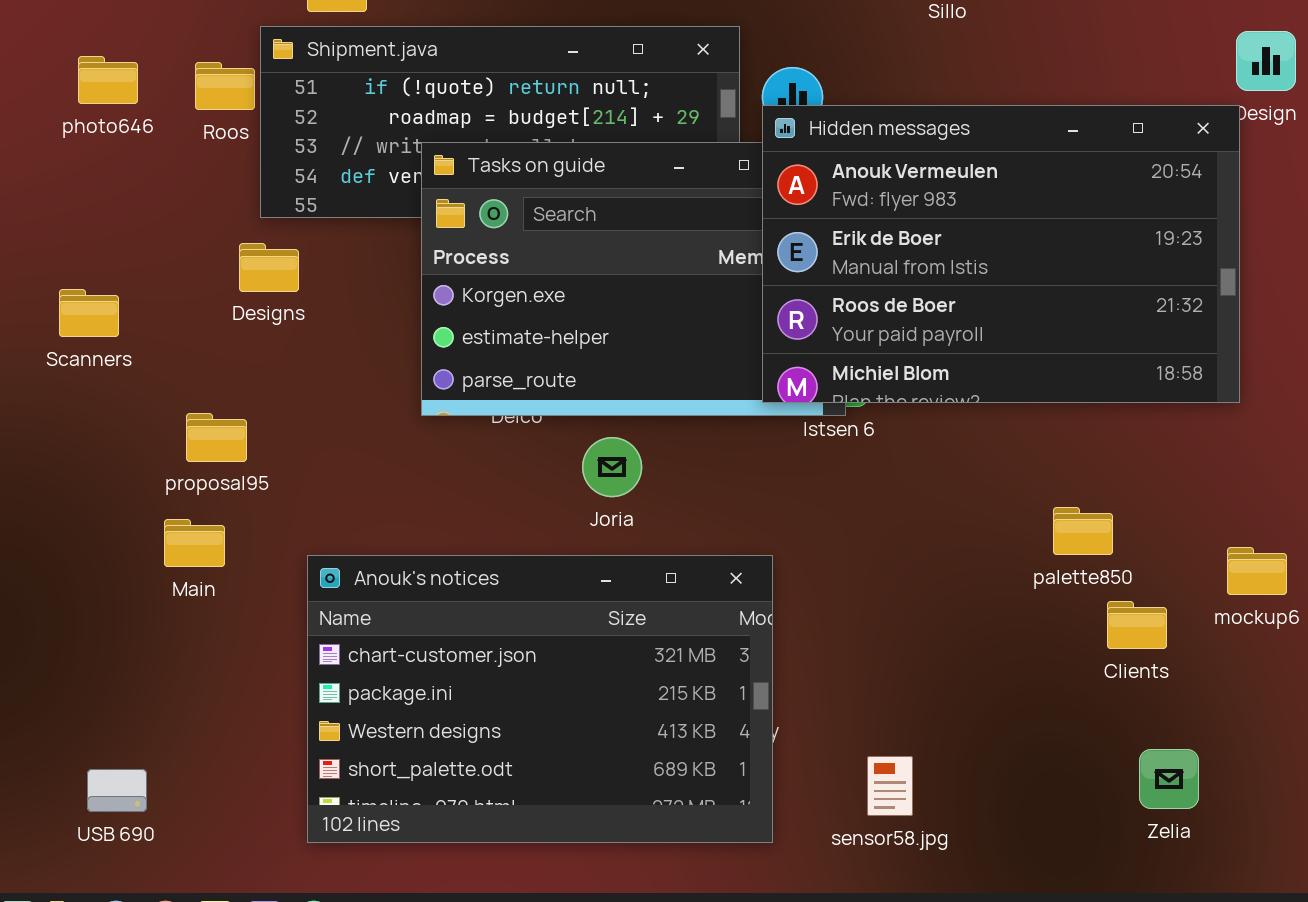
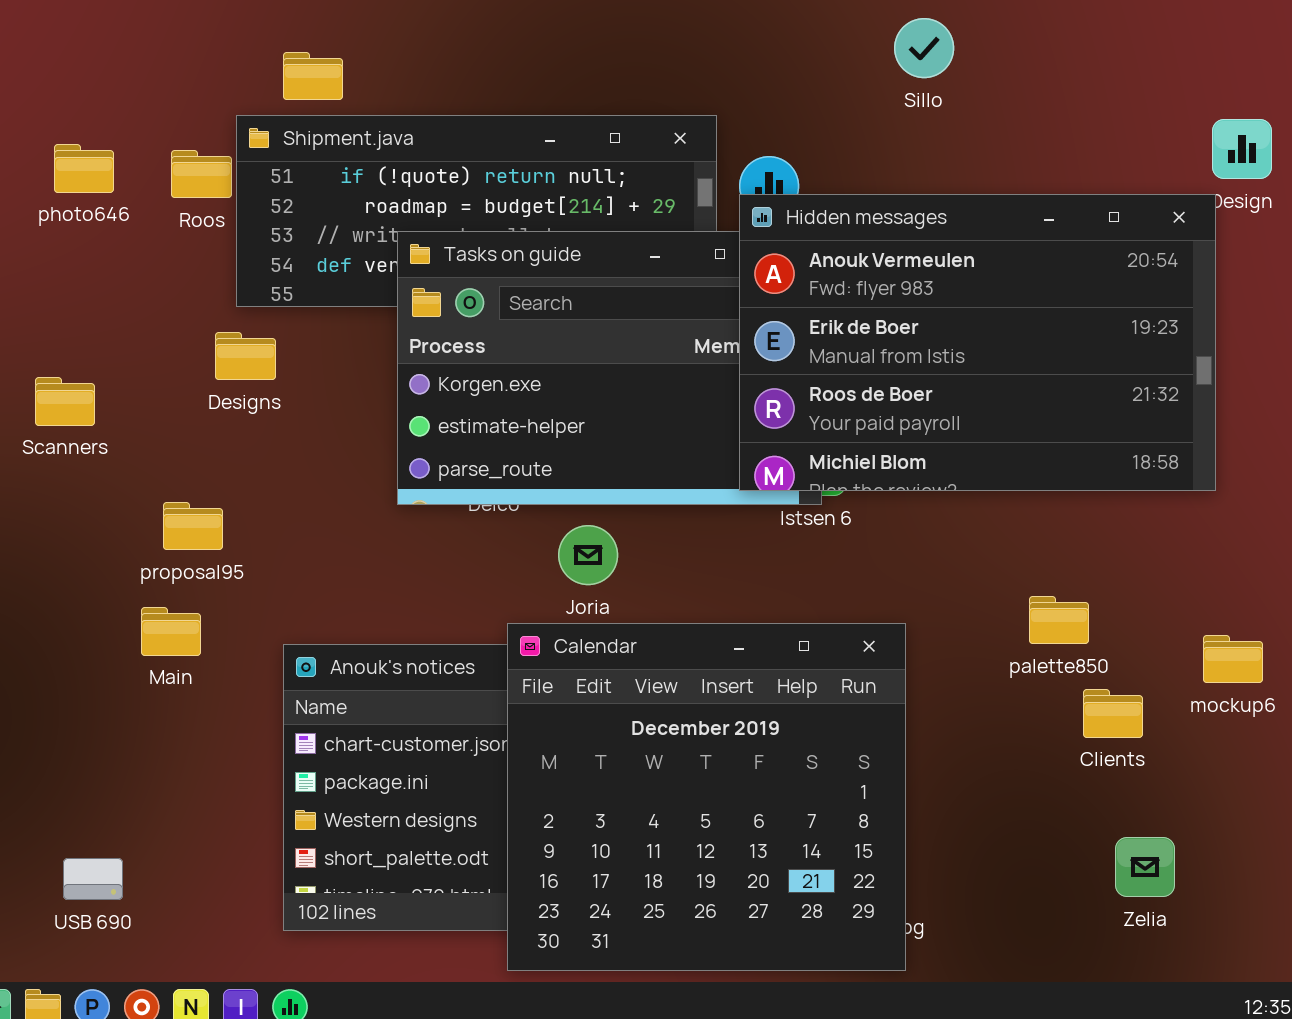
Calendar: none -> [507,623,906,971], opened

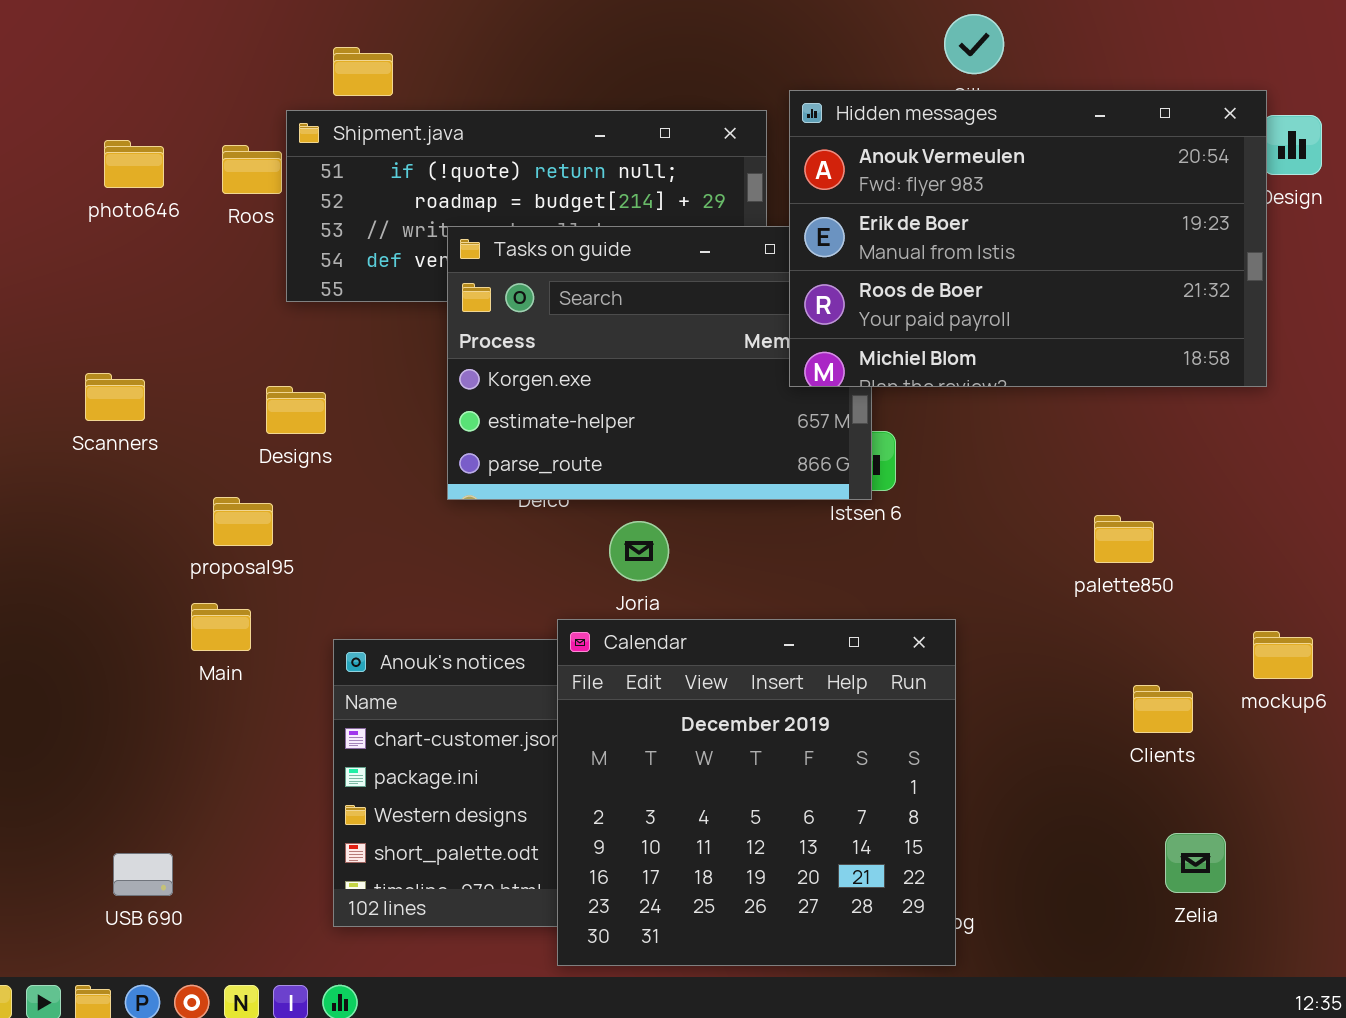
Hidden messages: [739,194,1216,491] -> [789,90,1267,387], moved
Designs: [215,332,276,380] -> [266,386,326,434], moved
palette850: [1029,596,1089,644] -> [1094,515,1154,563], moved

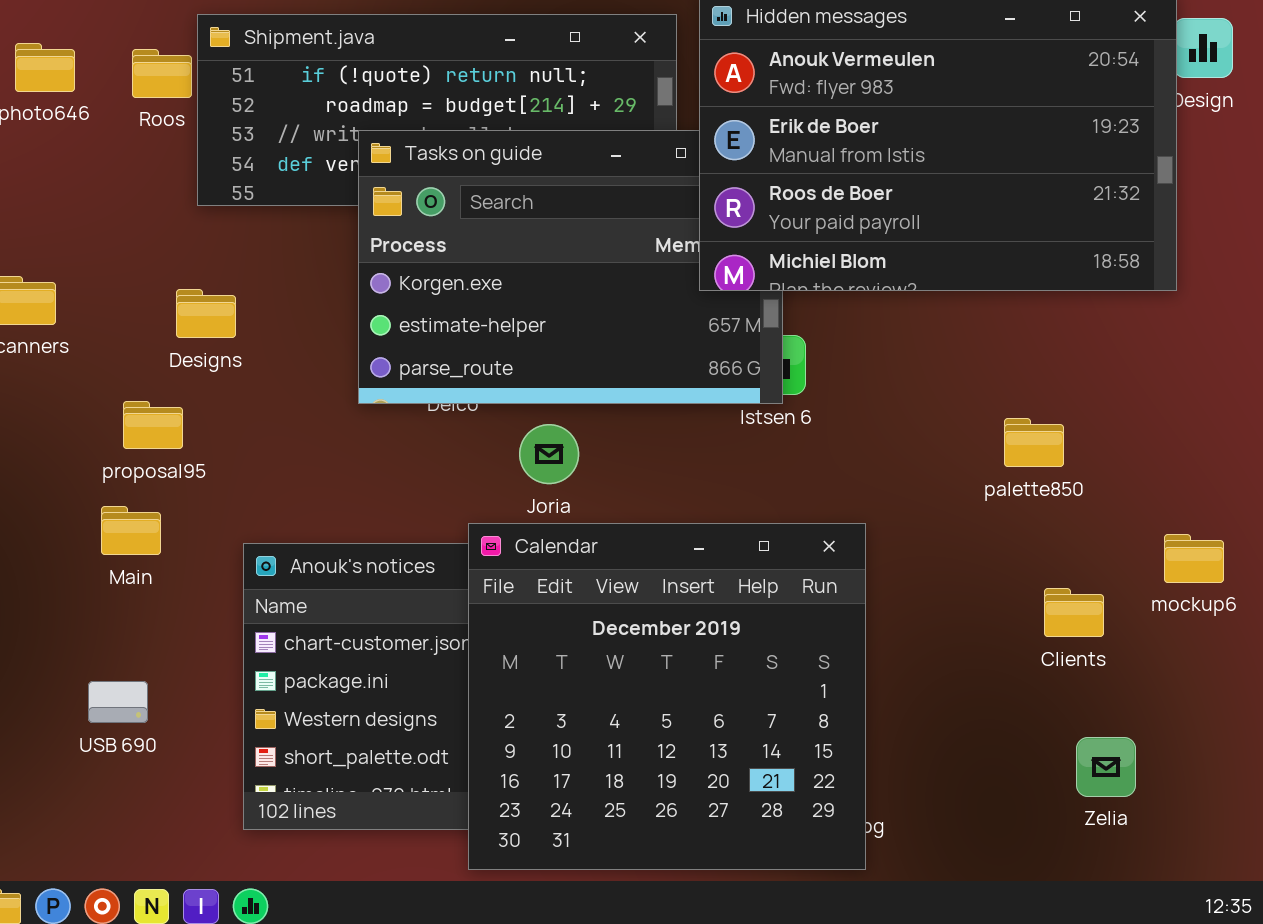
USB 690: [113,853,173,896] -> [88,681,148,723], moved

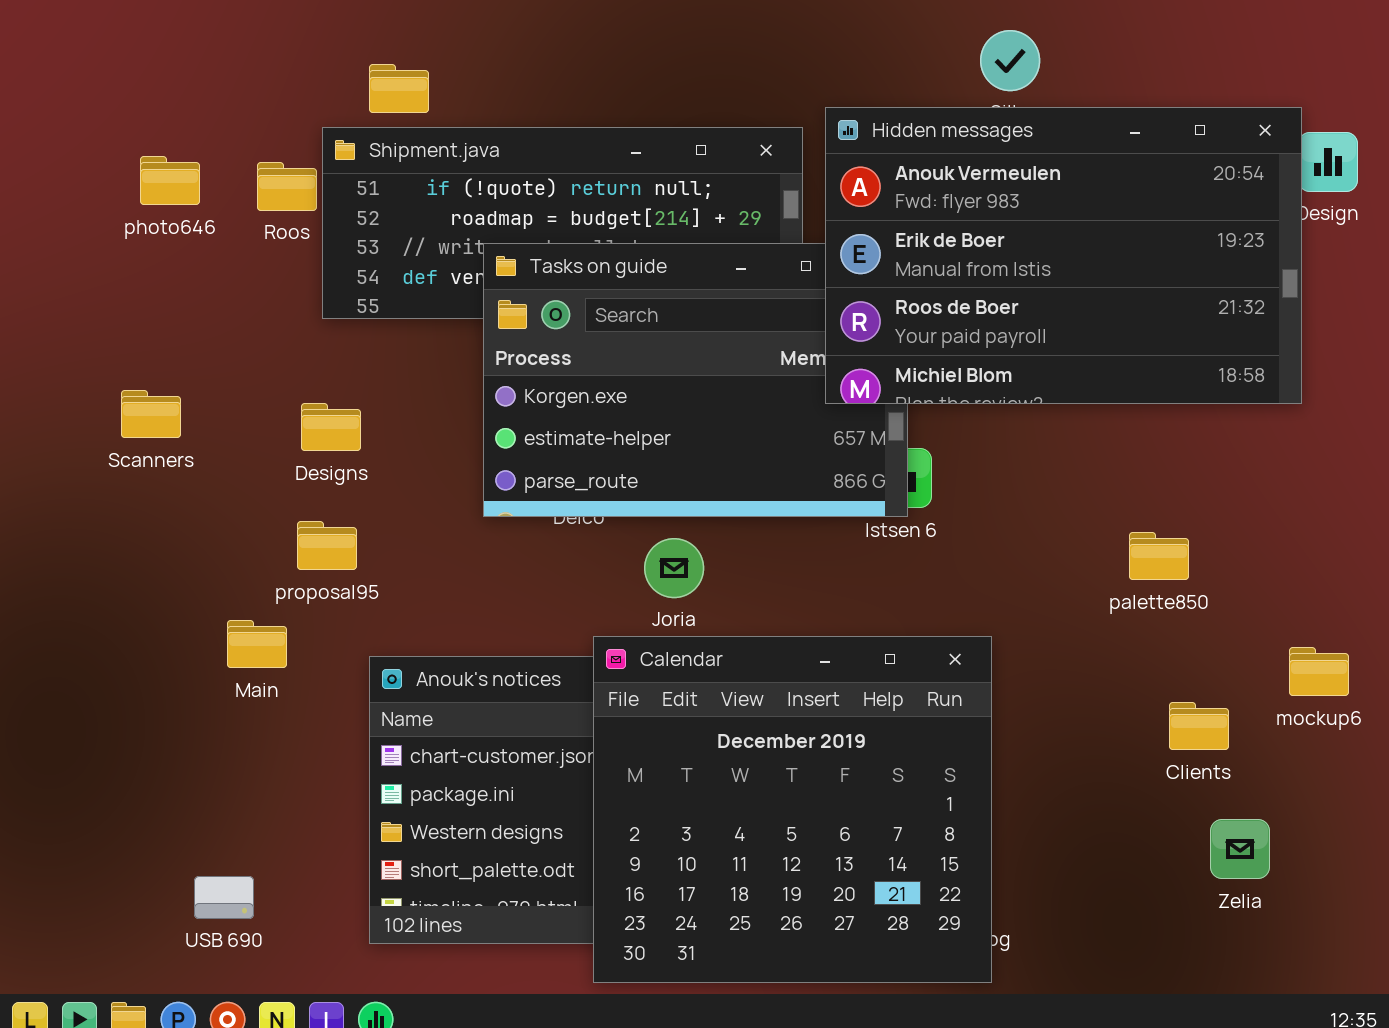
proposal95: [123,401,183,449] -> [297,521,357,570], moved
USB 690: [88,681,148,723] -> [194,876,254,919], moved
Zelia: [1076,737,1136,797] -> [1210,819,1270,879], moved

